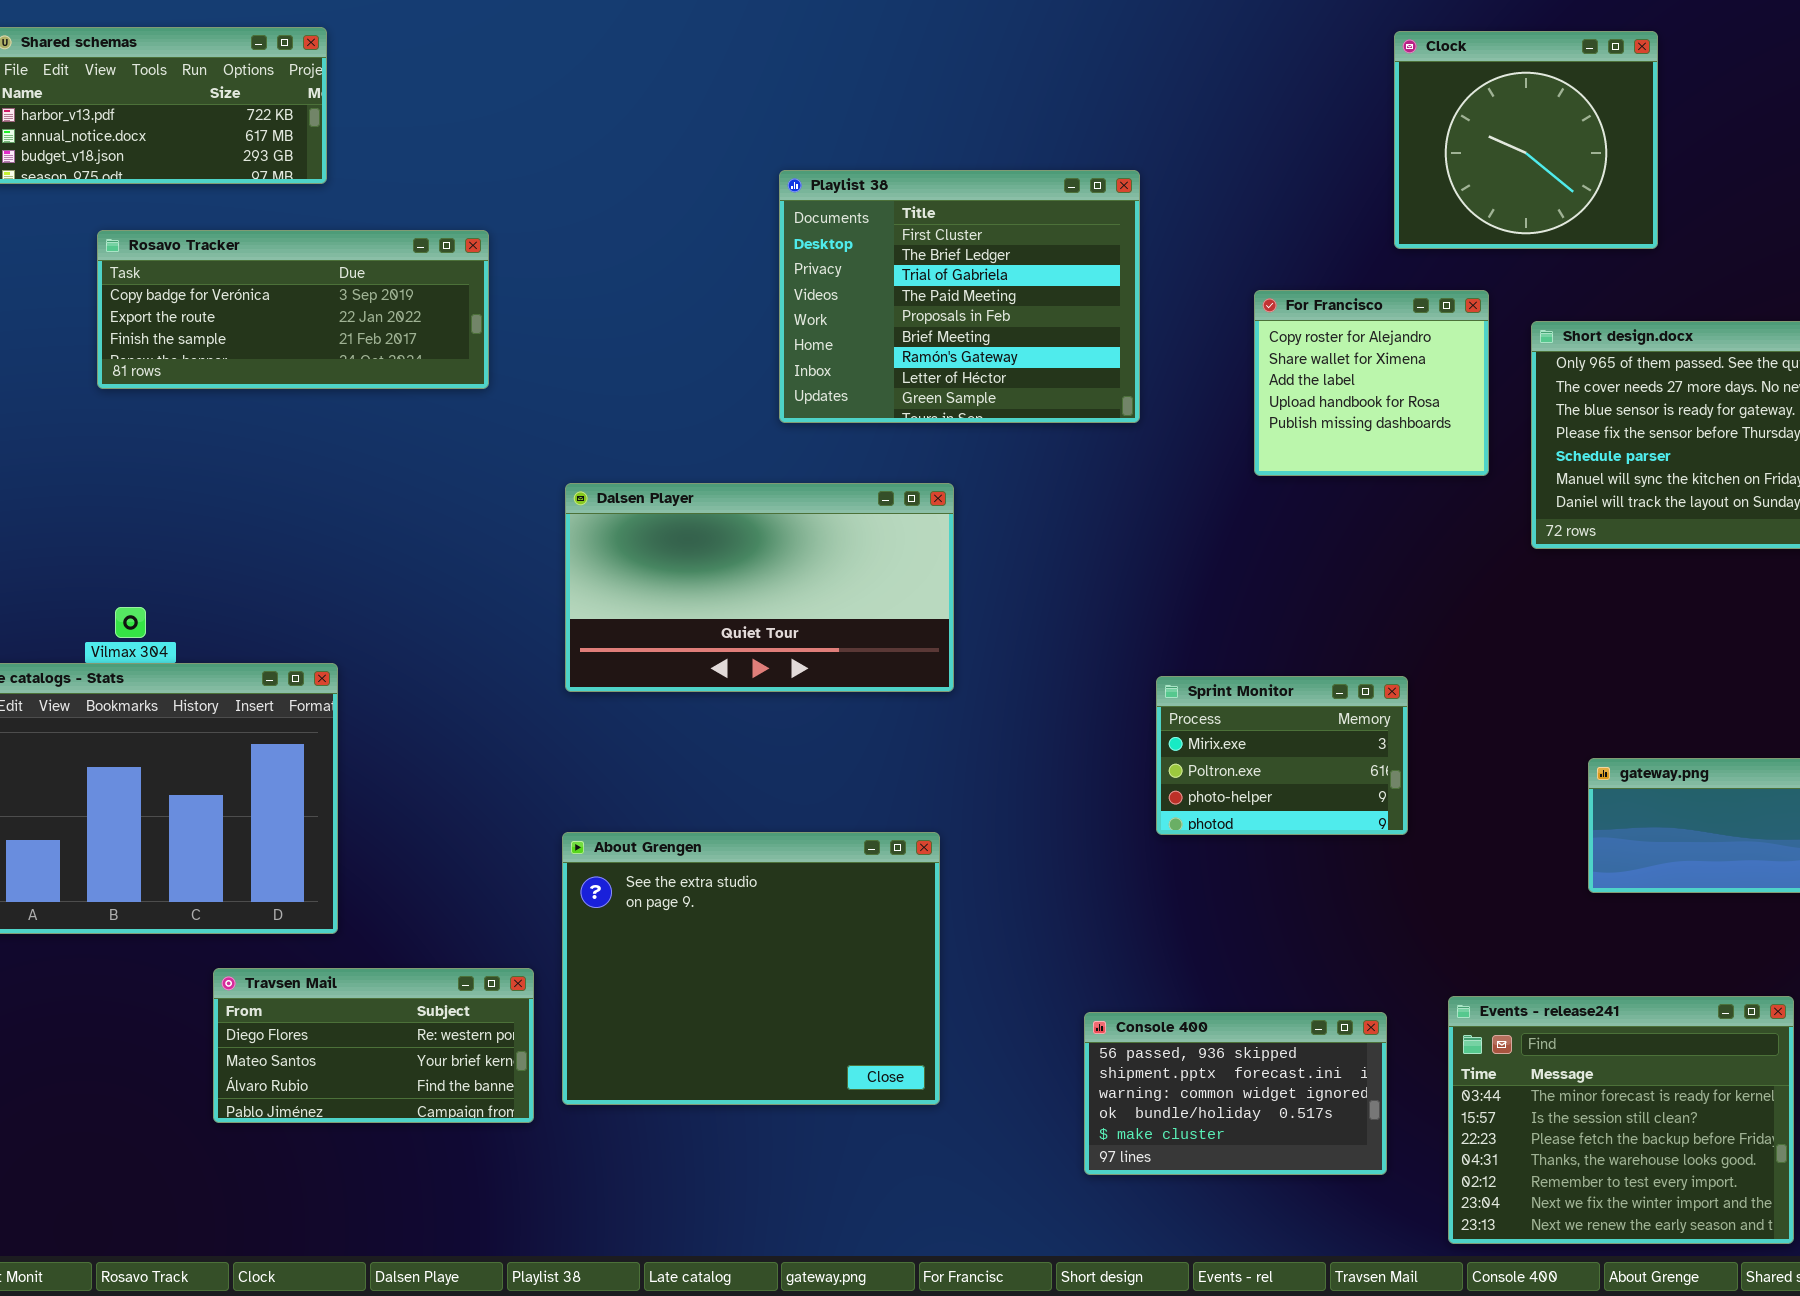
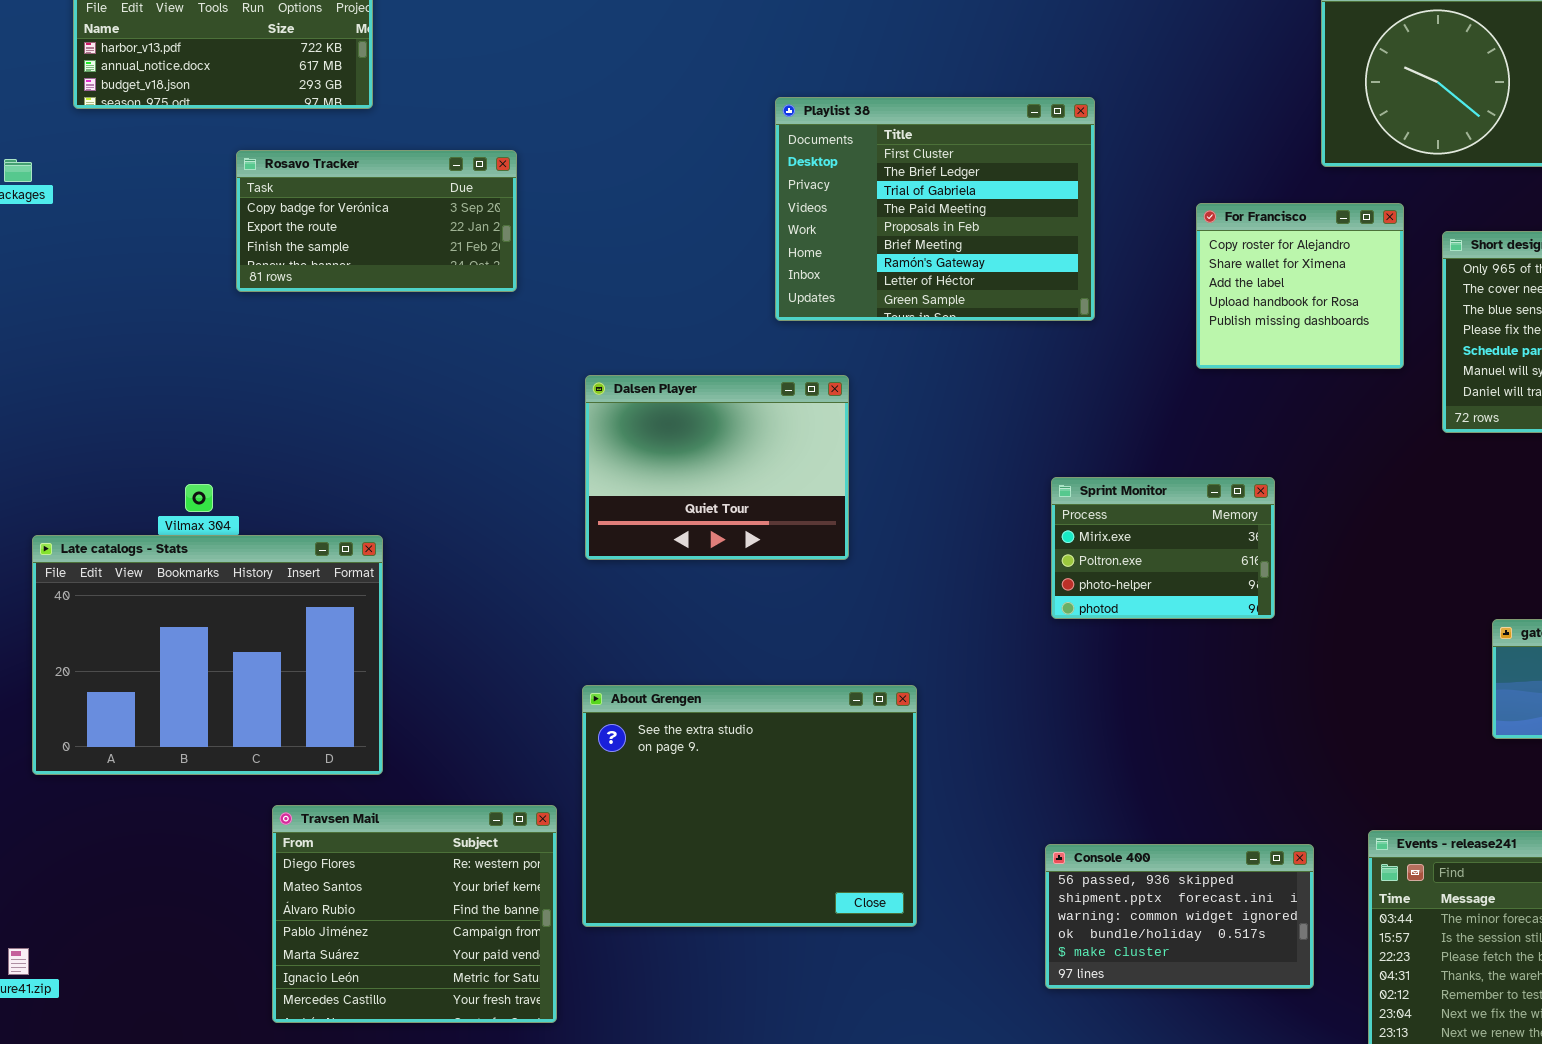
Rosavo Tracker: [97,230,489,389] -> [236,150,517,292], resized
Dalsen Player: [565,483,954,692] -> [585,375,849,560], resized
Sprint Monitor: [1156,676,1408,835] -> [1051,477,1275,619], moved
Travsen Mail: [213,968,534,1123] -> [272,805,557,1023], resized

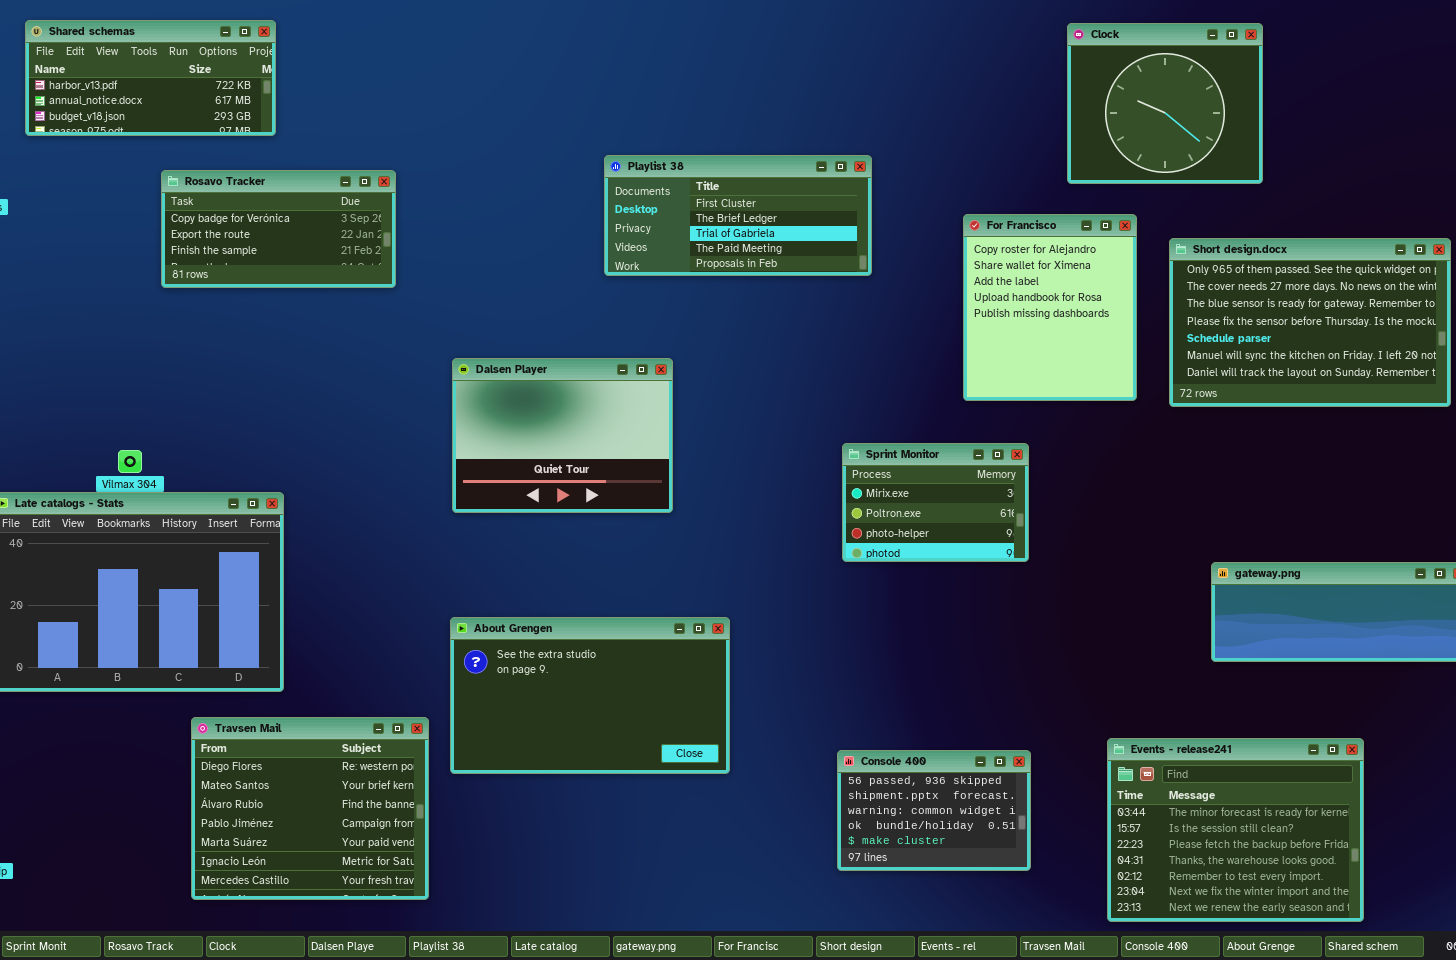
Playlist 38: [775,97,1095,321] -> [604,155,872,276], moved, resized
For Francisco: [1196,203,1404,369] -> [963,214,1137,401], resized
About Grengen: [582,685,917,927] -> [450,617,730,774], resized
Console 400: [1045,844,1314,989] -> [837,750,1031,871], resized

